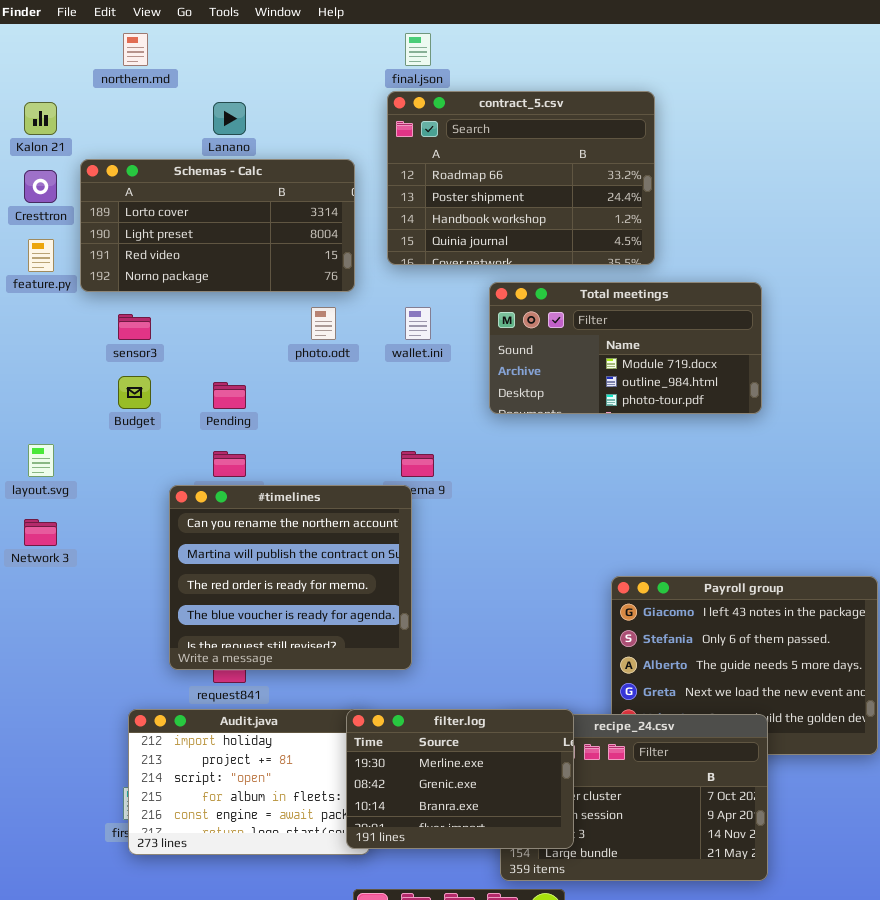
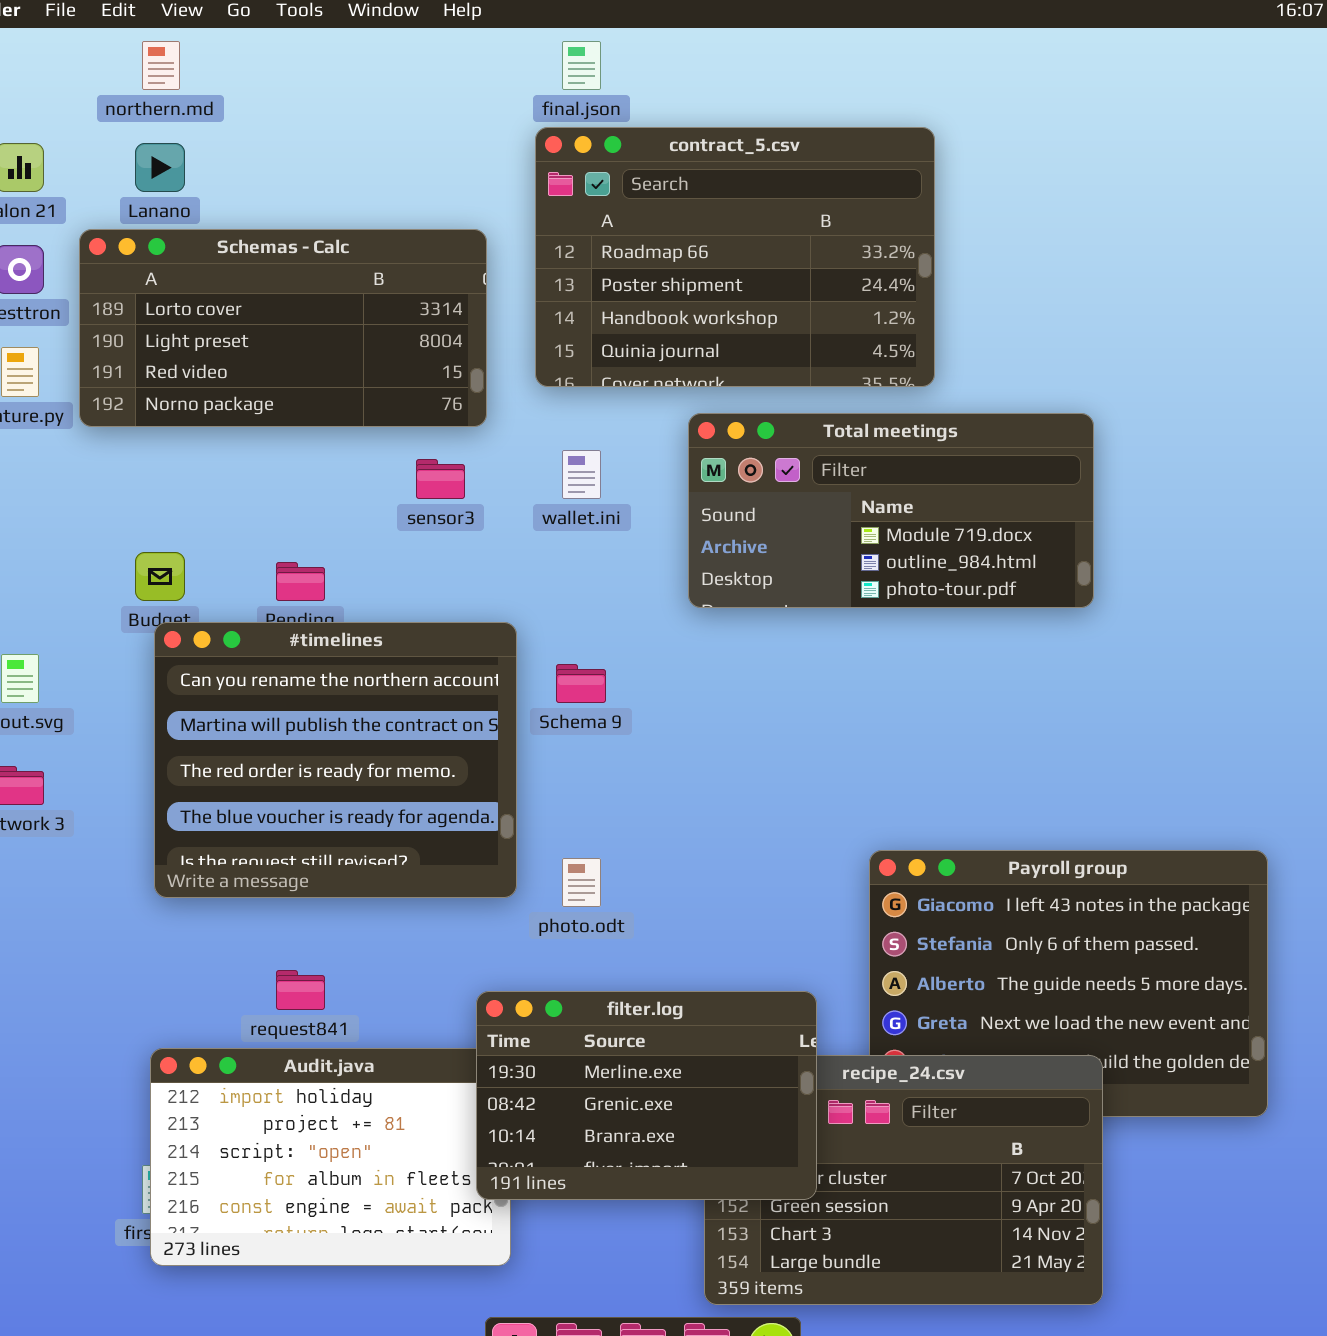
Lanano: [213,102,246,135] -> [135,143,185,192], moved
photo.odt: [311,307,336,340] -> [562,858,601,907], moved
sensor3: [118,314,151,340] -> [416,459,465,499], moved
#timelines: [169,485,412,670] -> [154,622,517,898], moved
filter.log: [346,709,574,849] -> [476,991,817,1200], moved

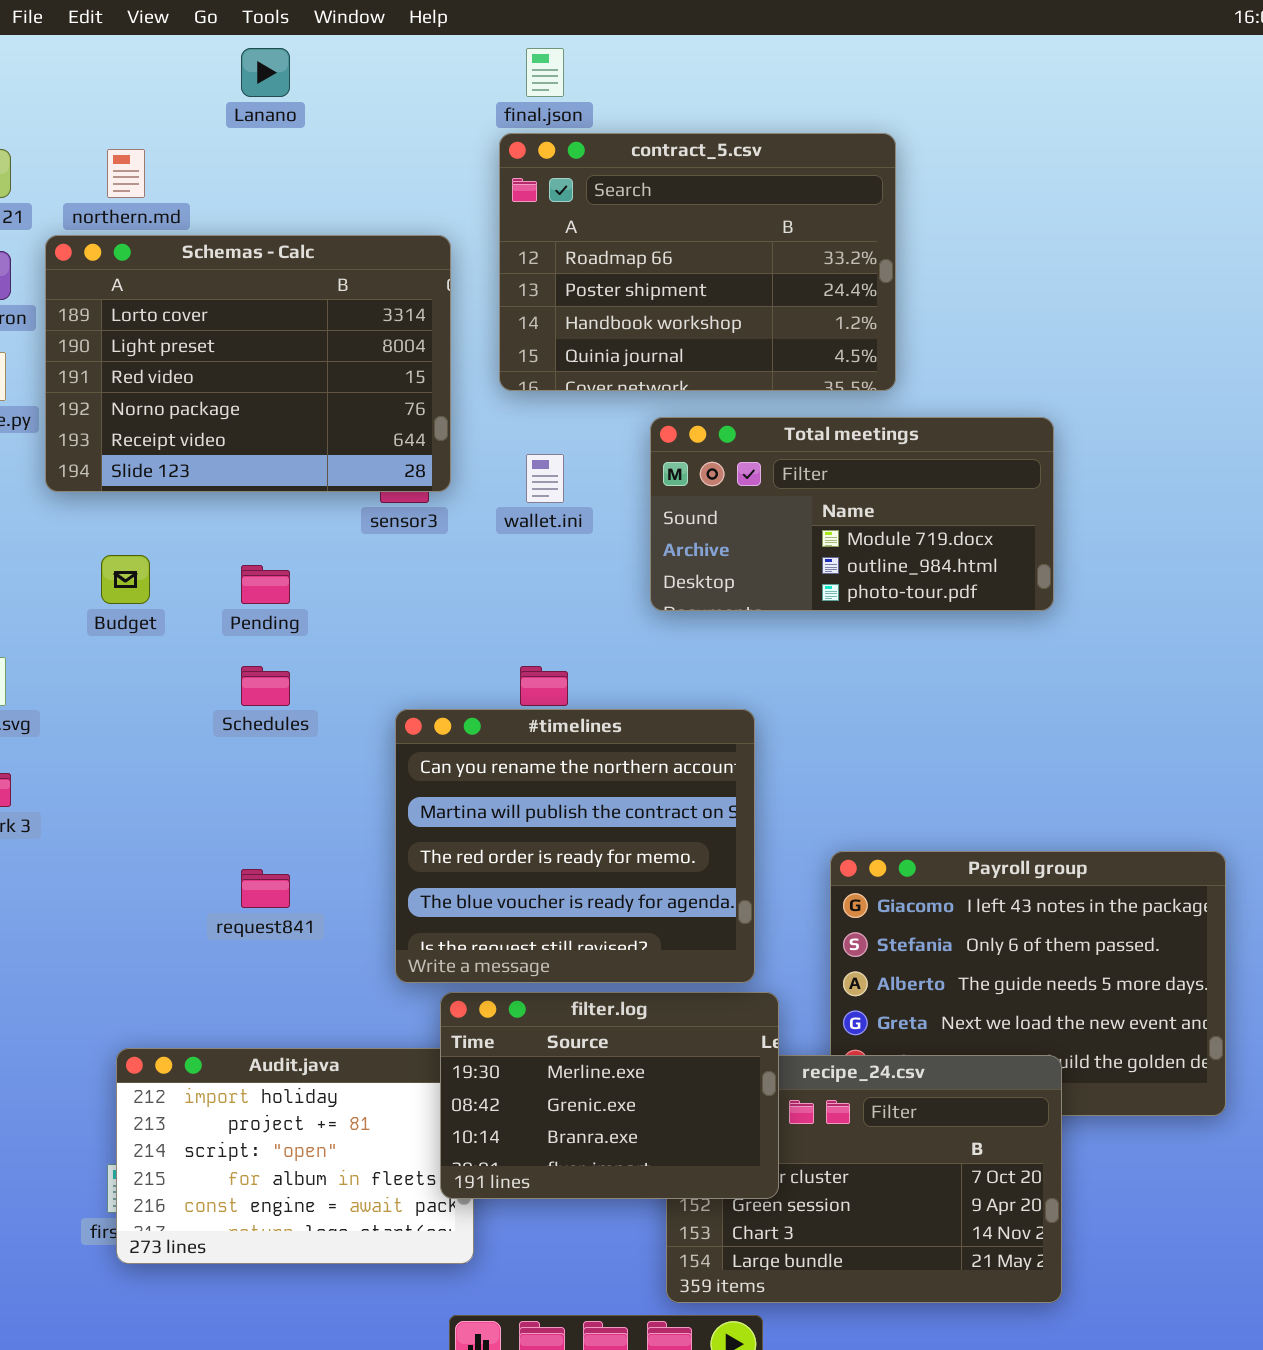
northern.md: [142,41,180,90] -> [107,149,145,198], moved
Lanano: [135,143,185,192] -> [241,48,290,97], moved
Schemas - Calc: [79,229,487,427] -> [45,235,451,492], resized
#timelines: [154,622,517,898] -> [395,709,755,983], moved
request841: [276,970,325,1010] -> [241,869,290,908], moved

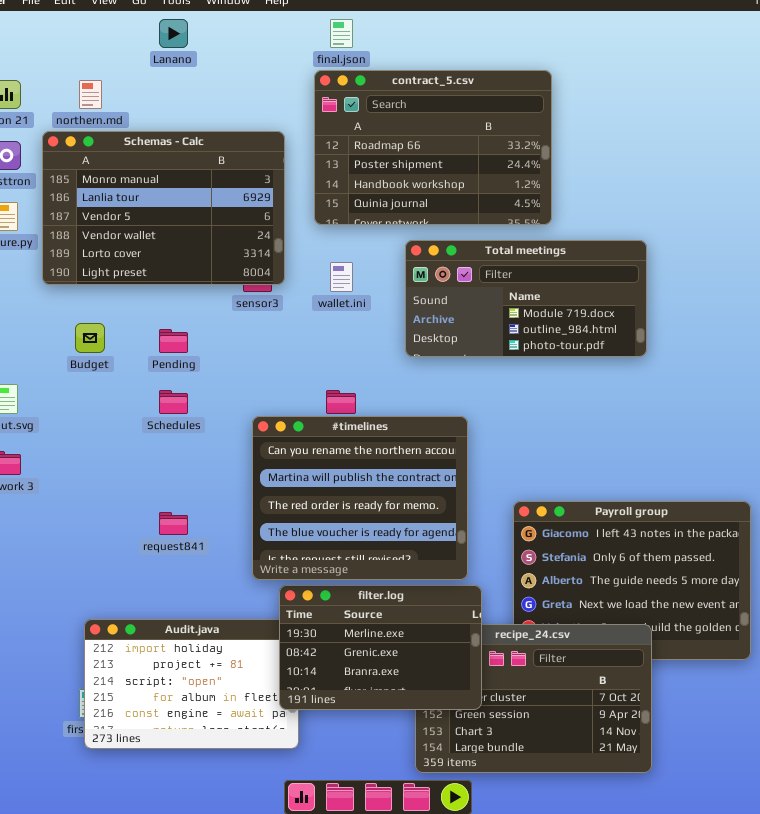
Schemas - Calc: [45,235,451,492] -> [42,131,285,285], scrolled up 4 rows

